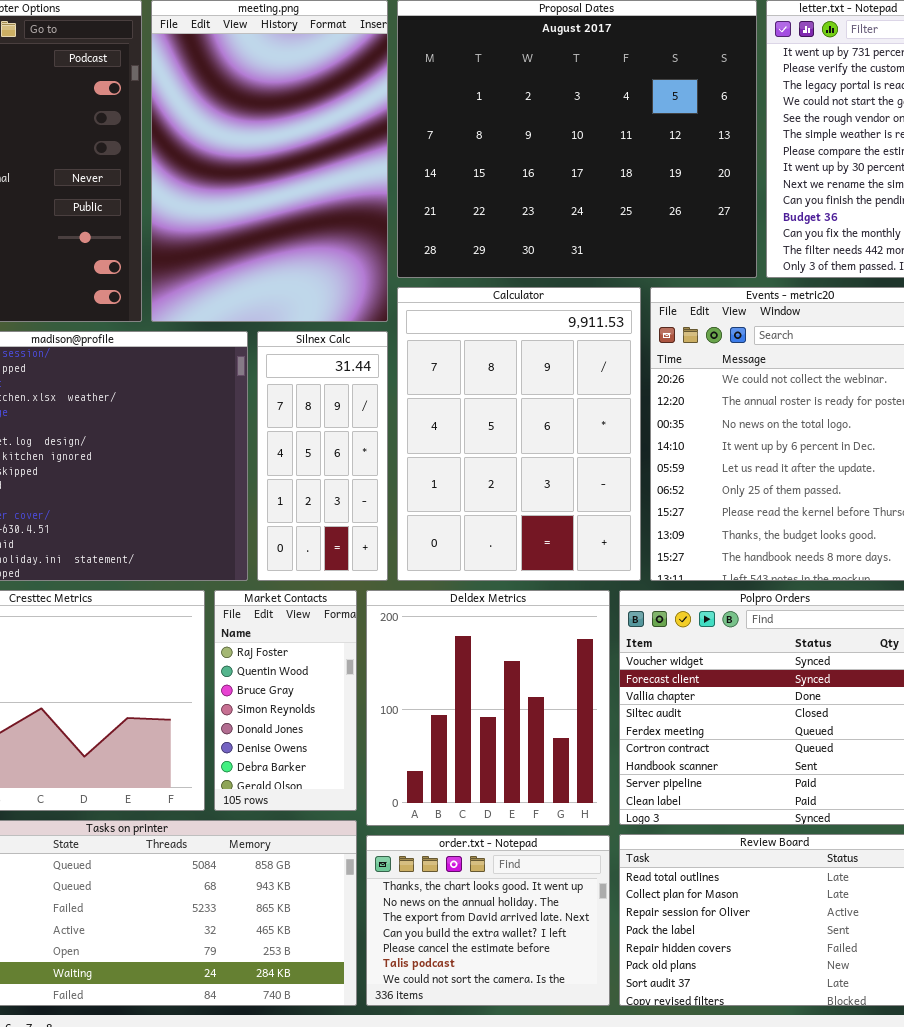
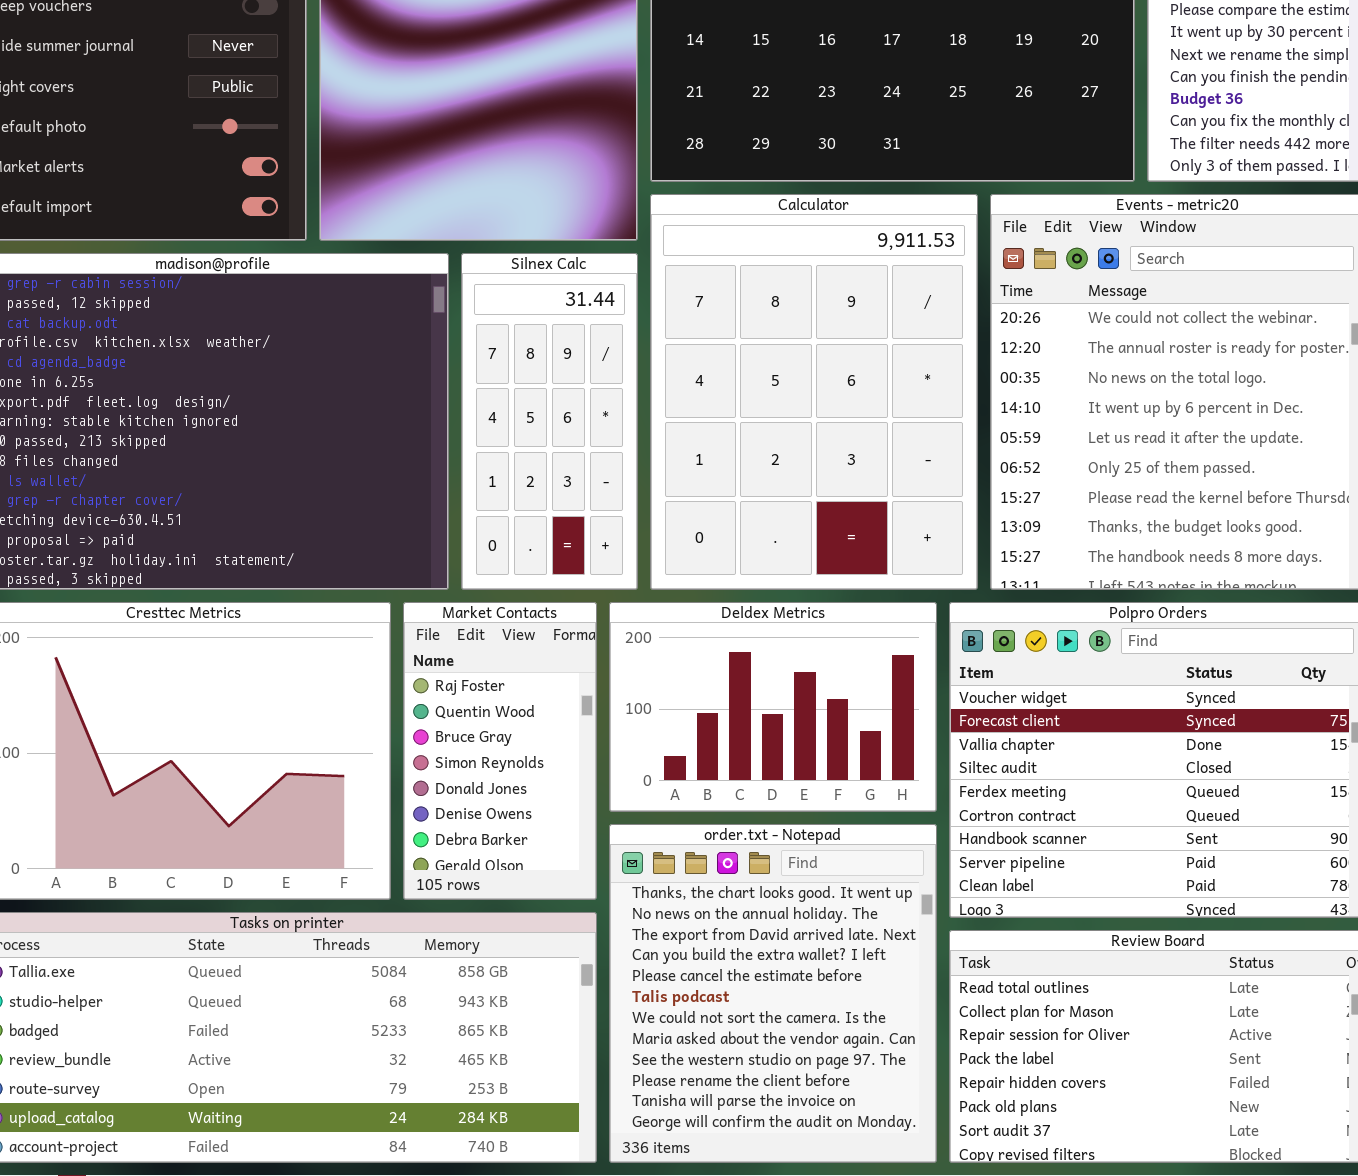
Deldex Metrics: [366,590,610,826] -> [609,602,937,812], resized
order.txt - Notepad: [366,835,610,1006] -> [609,824,937,1163], resized

